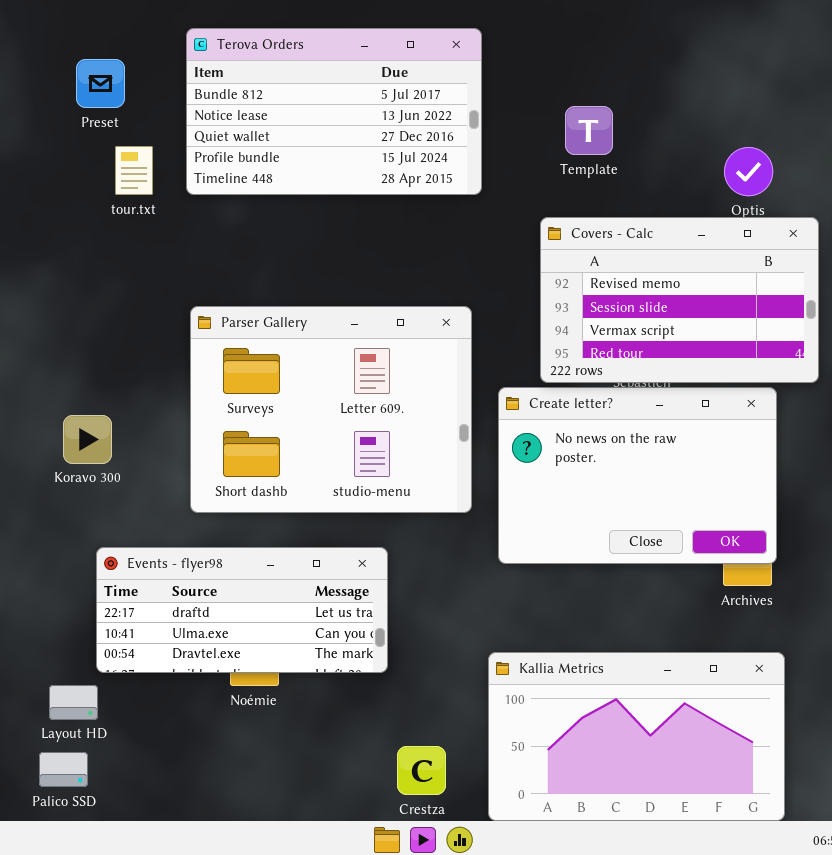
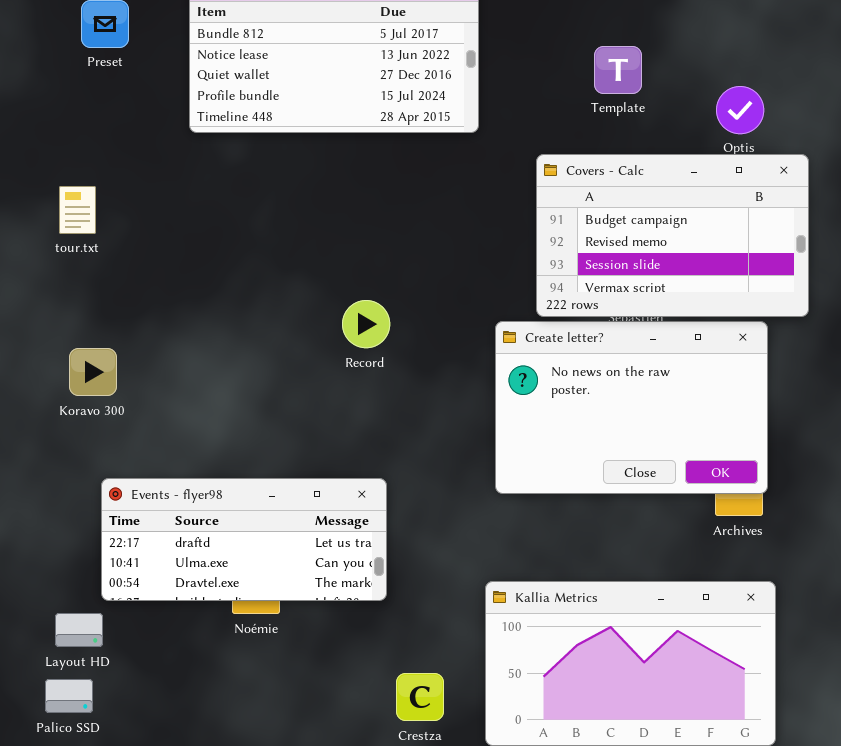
Template: [565,106,613,155] -> [594,46,642,94], moved
tour.txt: [115,146,153,195] -> [59,186,96,234], moved
Covers - Calc: [540,217,819,383] -> [536,154,809,317], scrolled up 1 row
Parser Gallery: [190,306,472,513] -> none, closed

